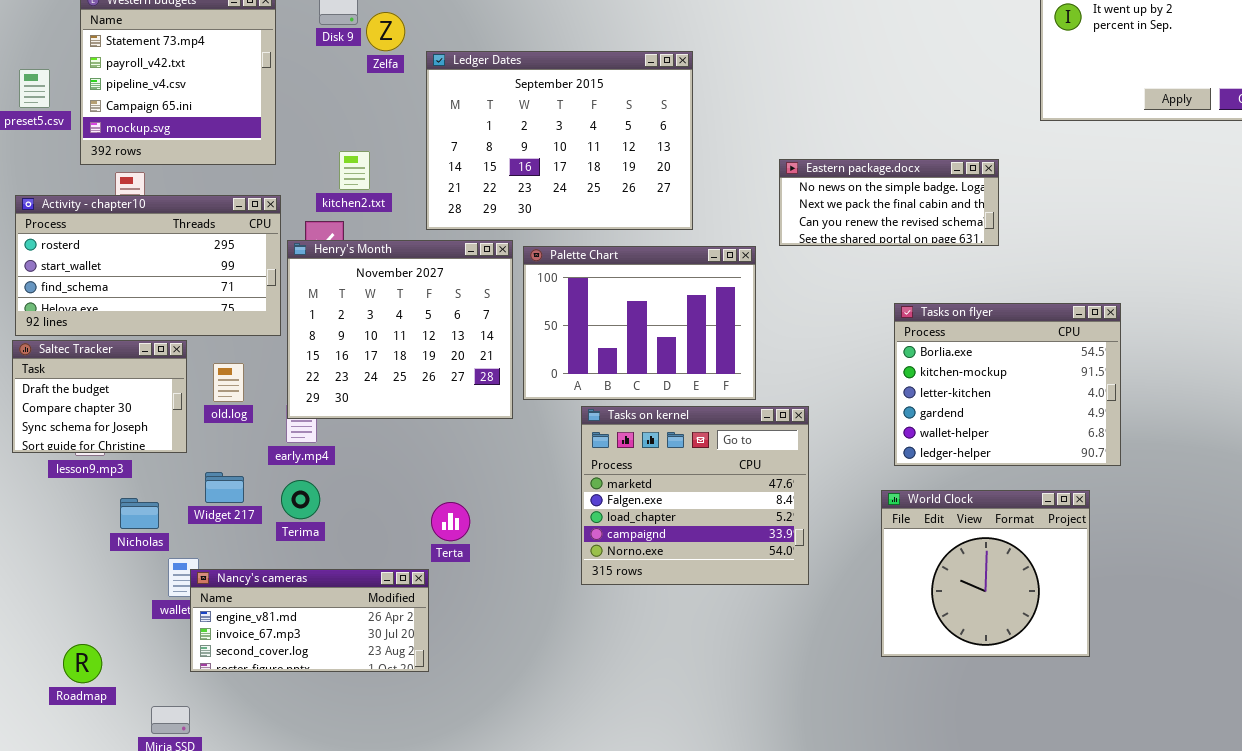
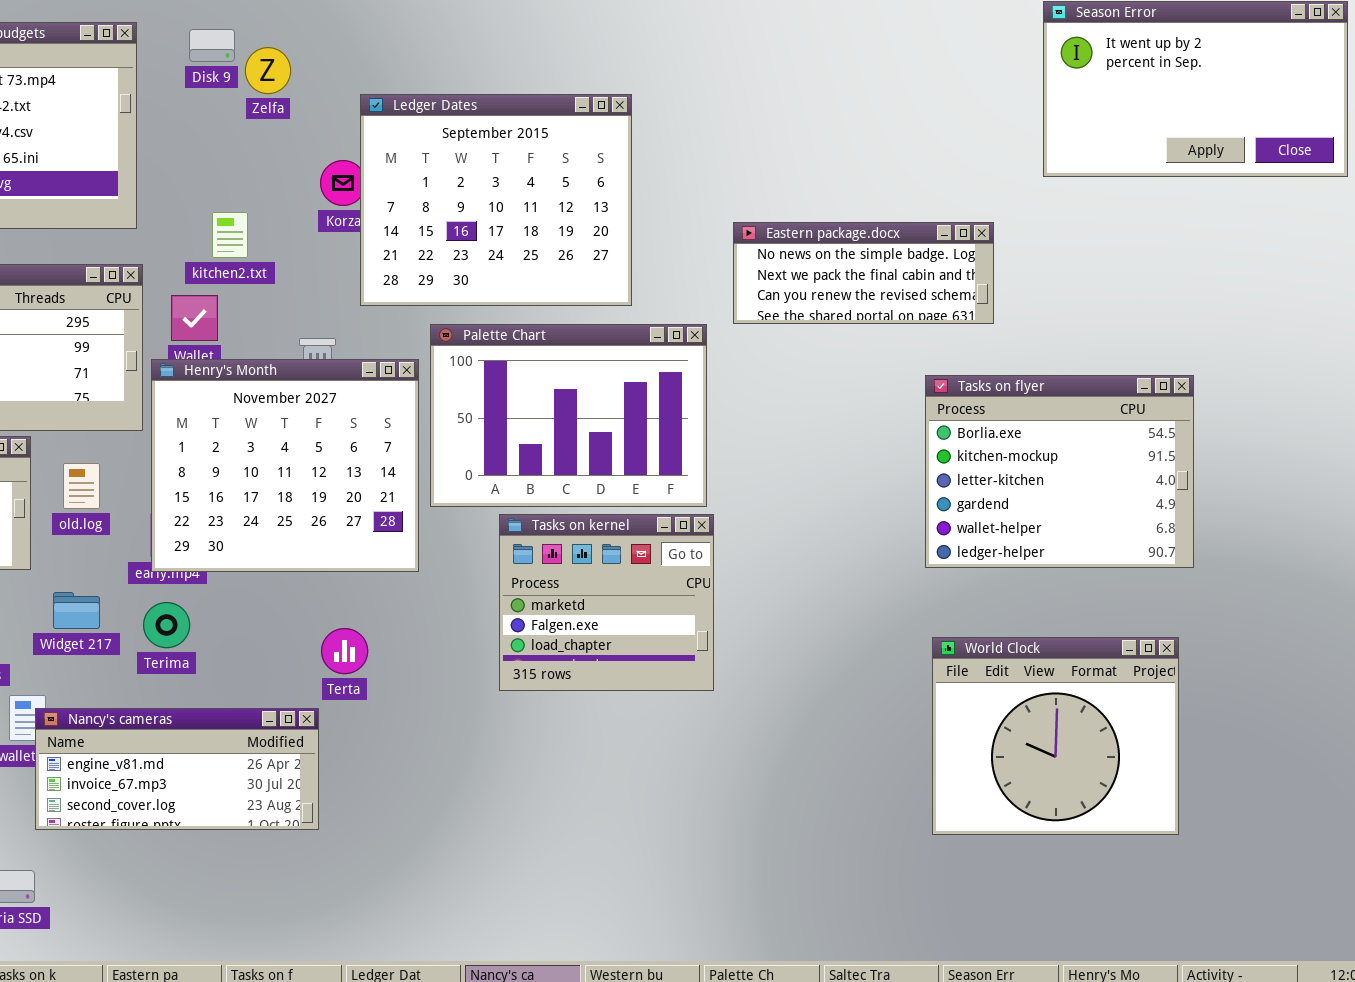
Ledger Dates: [426,51,693,230] -> [360,94,632,306], resized
Henry's Month: [287,240,513,419] -> [151,359,419,572], moved
Tasks on flyer: [894,303,1121,466] -> [925,375,1194,568], moved
Tasks on kernel: [581,406,809,585] -> [499,514,714,691], resized
World Clock: [881,490,1090,657] -> [932,637,1179,835], moved

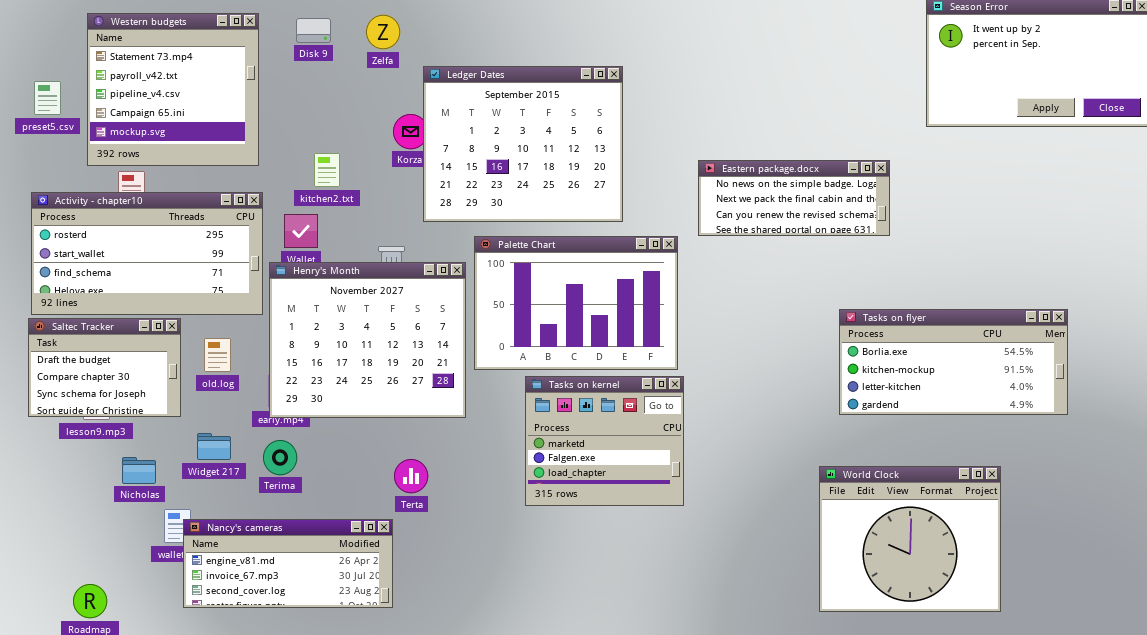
Zelfa: [245,47,291,94] -> [366,15,400,49], moved
Tasks on flyer: [925,375,1194,568] -> [839,309,1068,415], resized
World Clock: [932,637,1179,835] -> [819,466,1001,612], moved

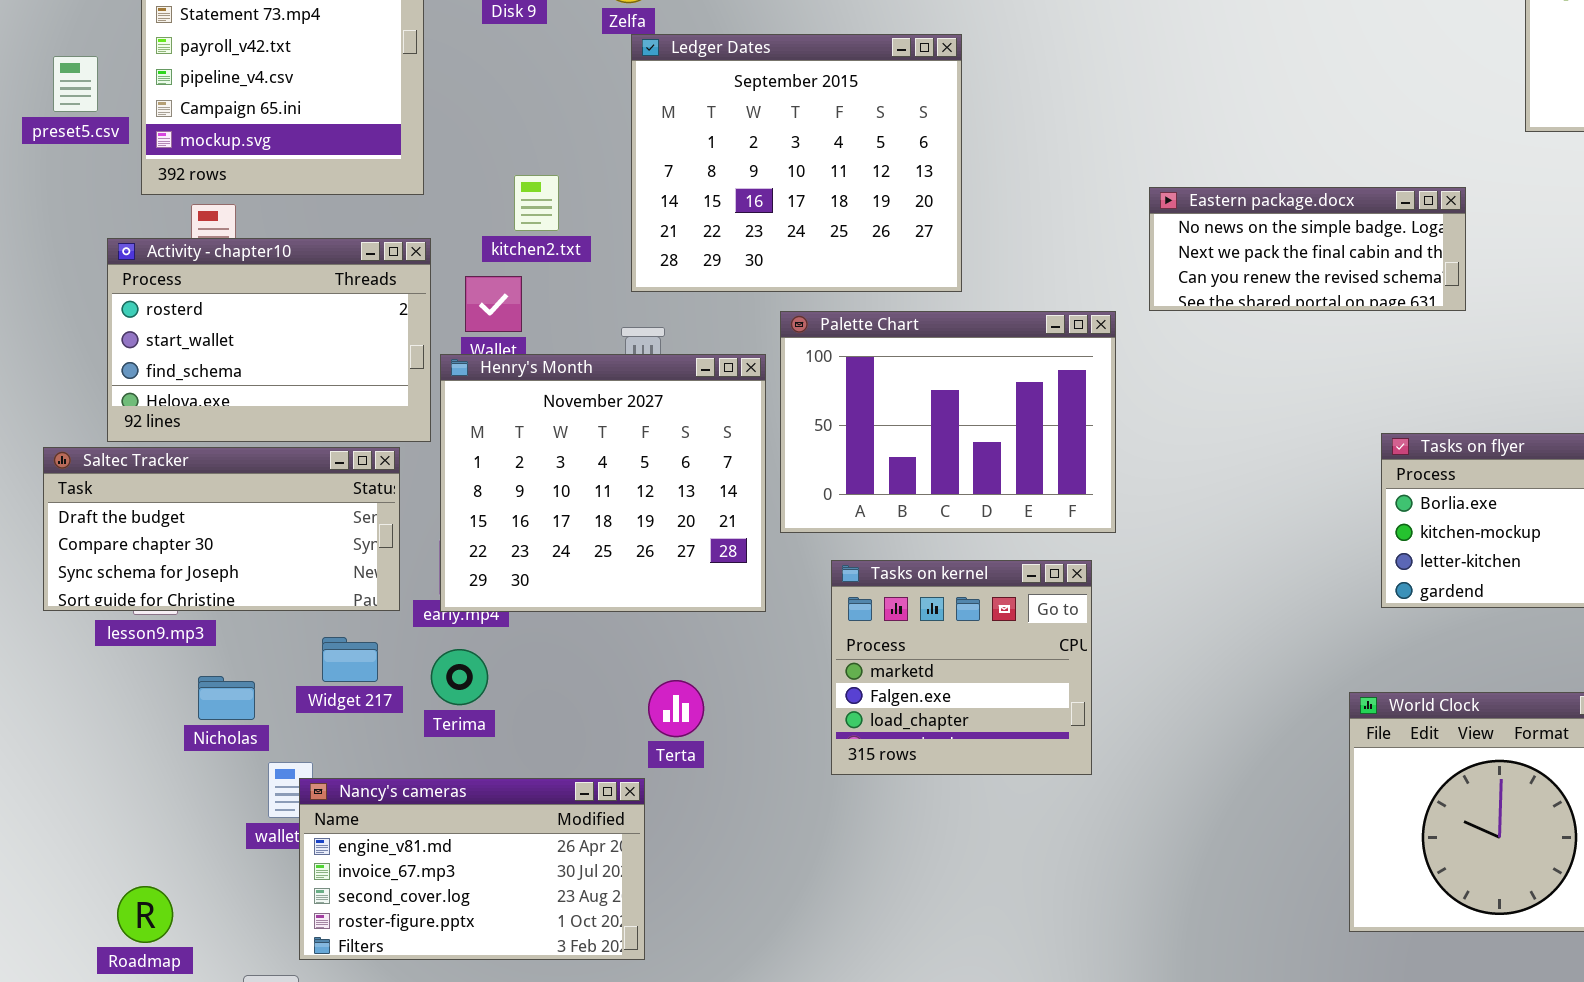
Ledger Dates: [423,66,623,222] -> [631,34,962,292], moved
Activity - chapter10: [31,192,263,315] -> [107,238,431,442], resized
Saltec Tracker: [28,318,181,417] -> [43,447,400,611], resized
Tasks on kernel: [525,376,684,506] -> [831,560,1092,775], moved
Nancy's cameras: [183,519,393,608] -> [299,778,645,960], resized

